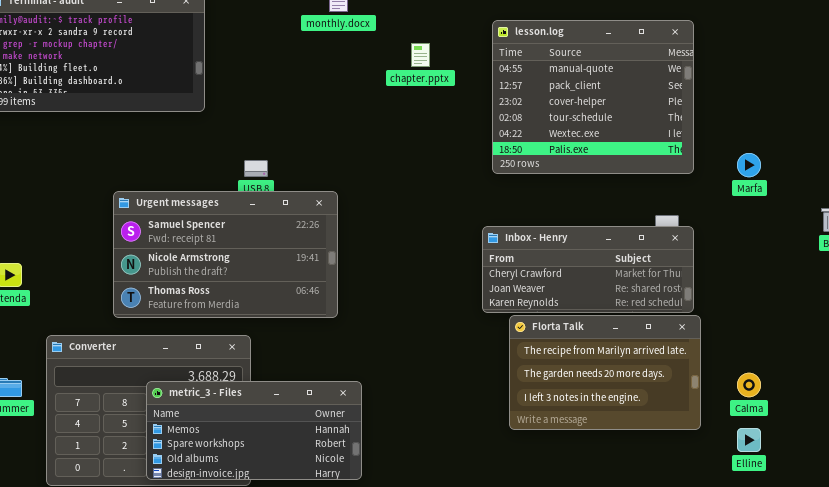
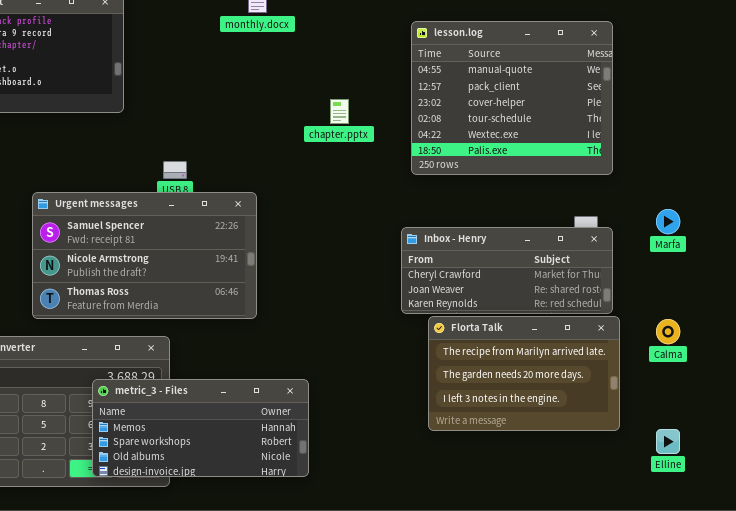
chapter.pptx: [411,43,430,67] -> [330,99,349,124], moved
Marfa: [737,153,761,177] -> [656,209,680,234], moved
Calma: [737,373,761,397] -> [656,319,680,344], moved
metric_3 - Files: [146,381,362,480] -> [92,379,309,477], moved

